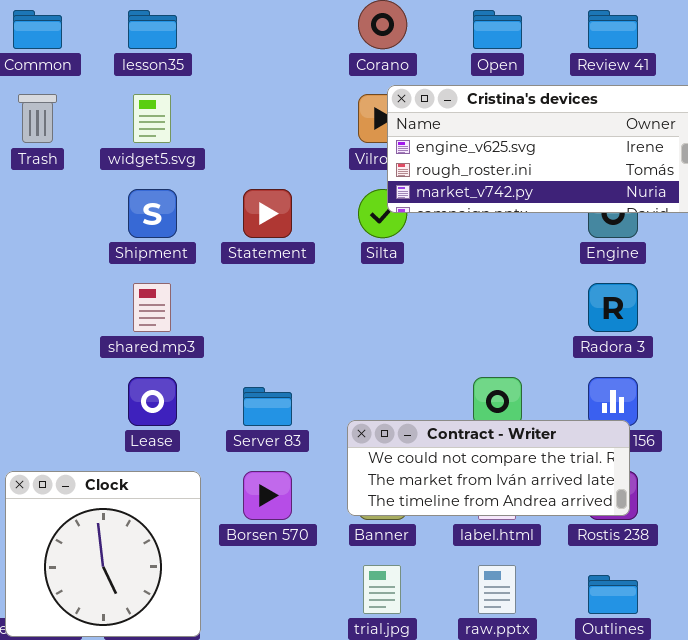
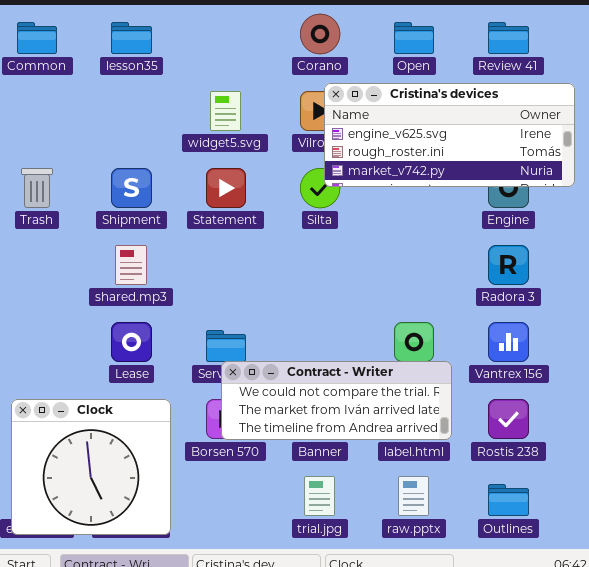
Trash: [18,94,57,143] -> [21,168,53,208], moved
widget5.svg: [133,94,171,143] -> [210,91,241,131], moved
Contract - Writer: [347,420,630,516] -> [221,361,452,440], moved

